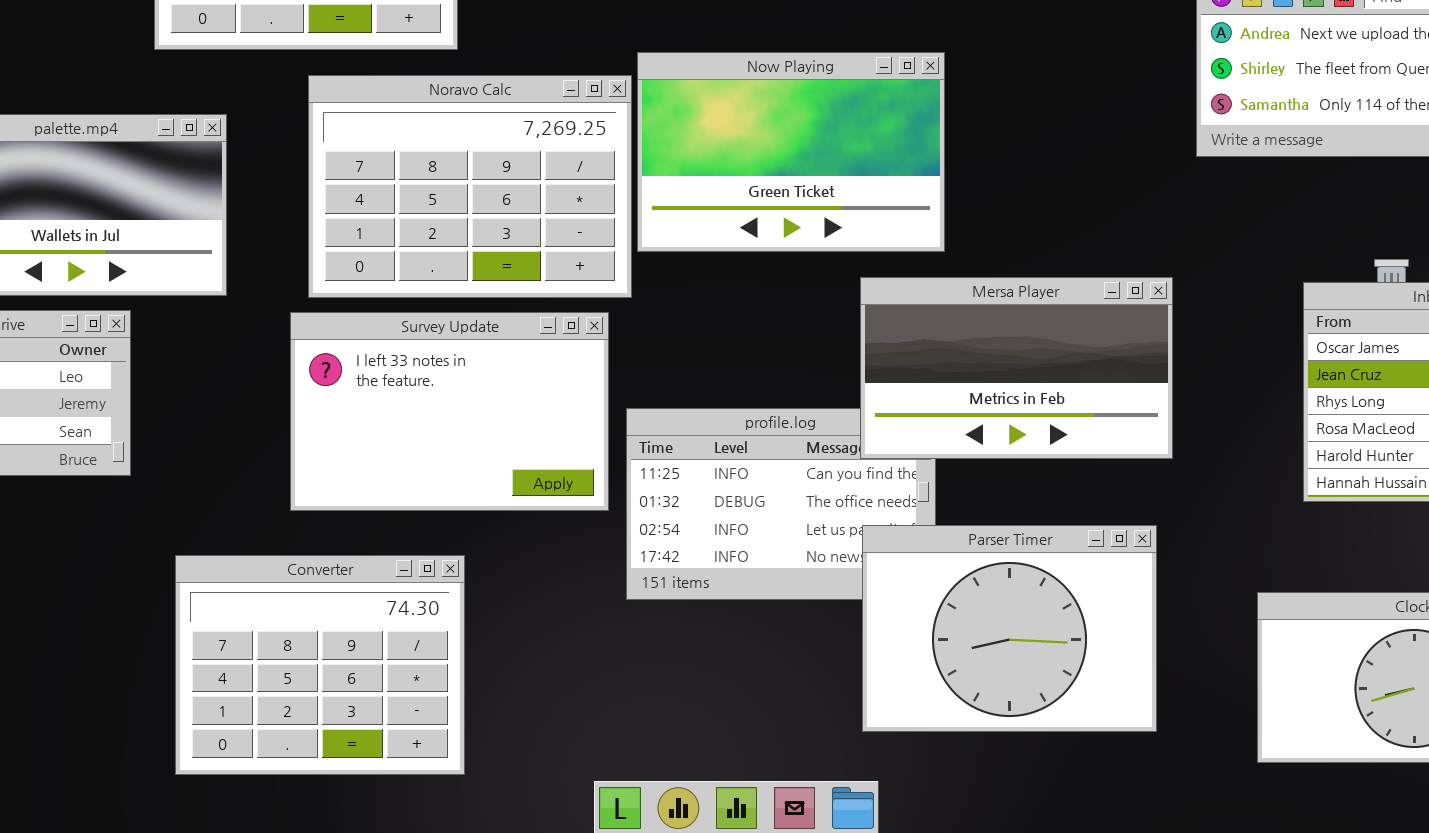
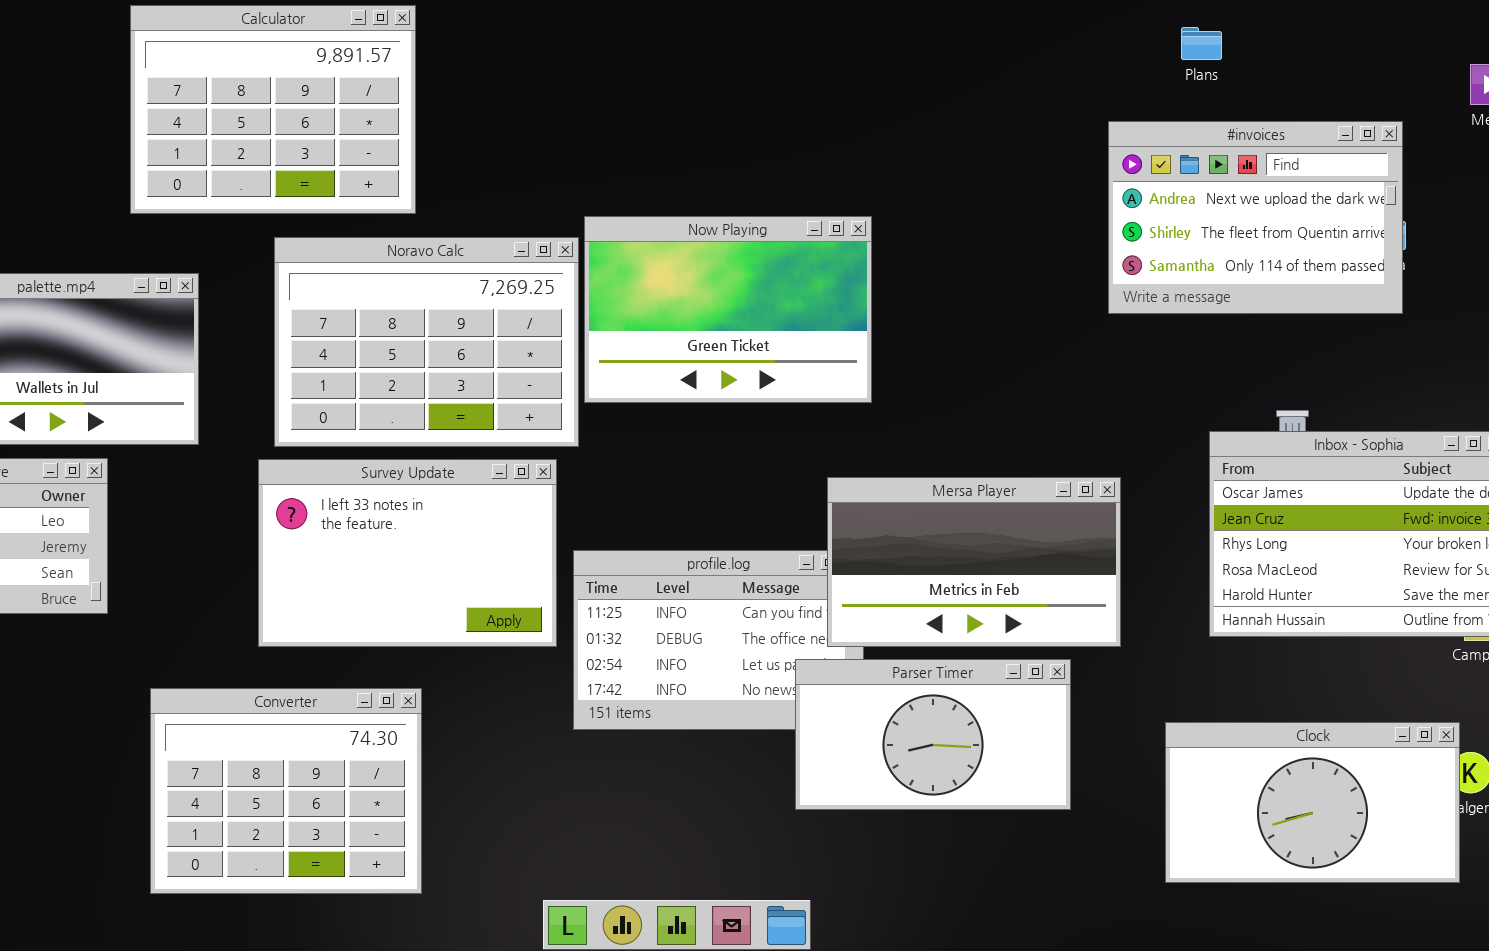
Mersa Player: [860,277,1173,459] -> [827,477,1121,647], moved
Parser Timer: [862,525,1157,732] -> [795,659,1071,810], resized

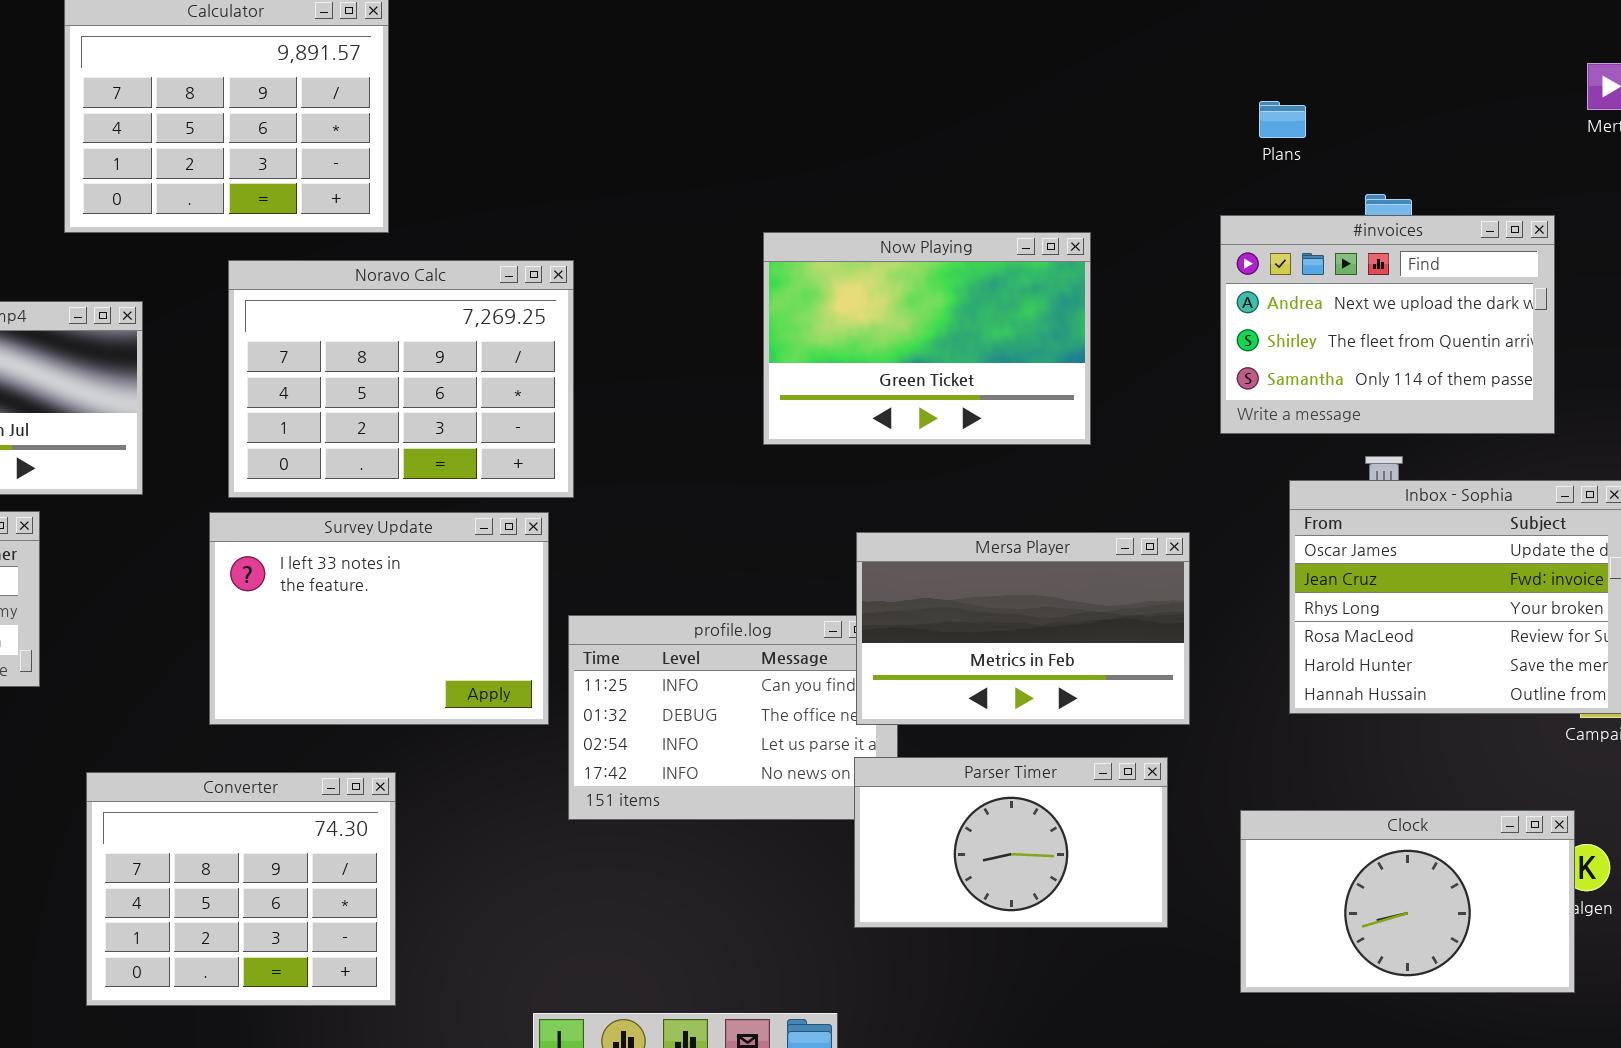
Plans: [1181,27,1222,60] -> [1259,101,1306,138], moved
#invoices: [1108,121,1403,314] -> [1220,215,1555,434], moved
Now Playing: [584,216,872,403] -> [763,232,1091,445], moved
Parser Timer: [795,659,1071,810] -> [854,757,1168,928], moved

